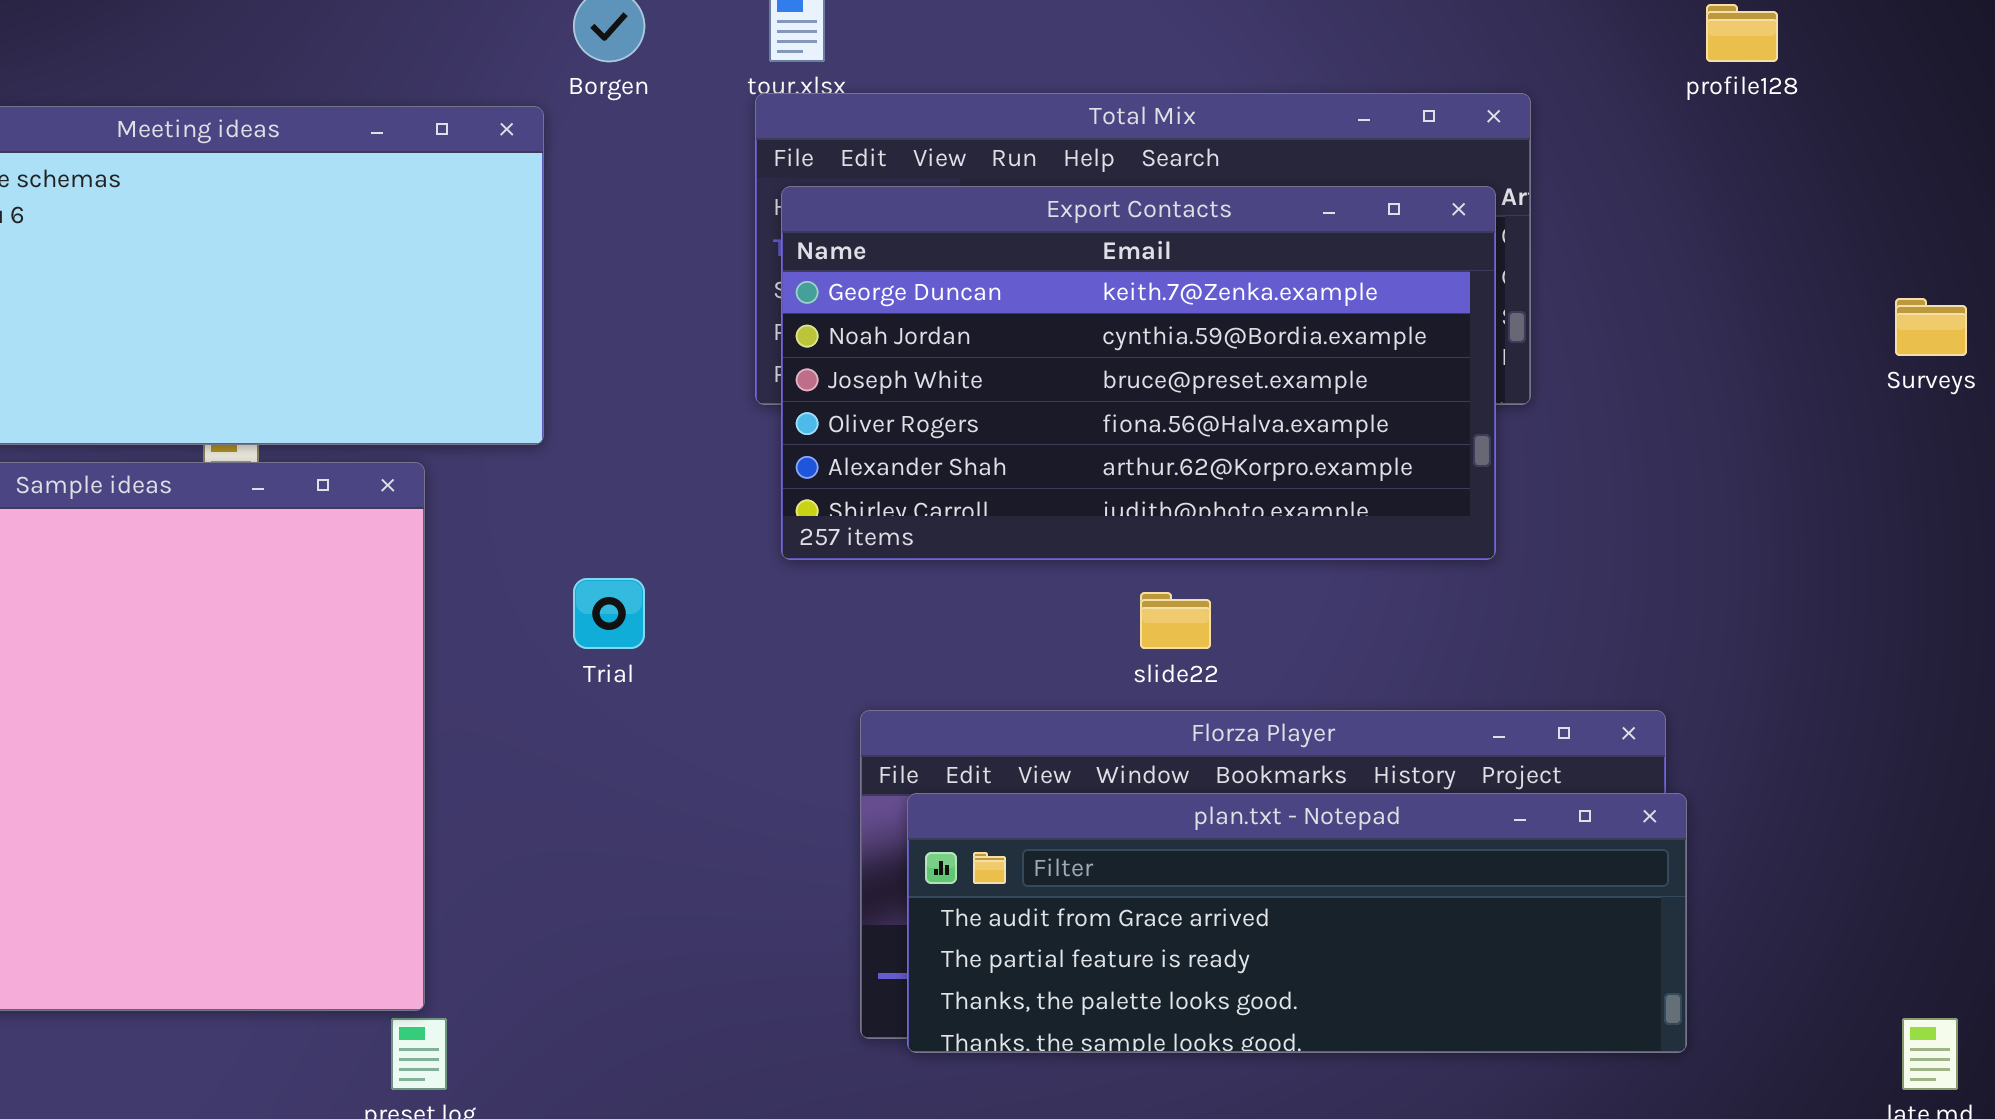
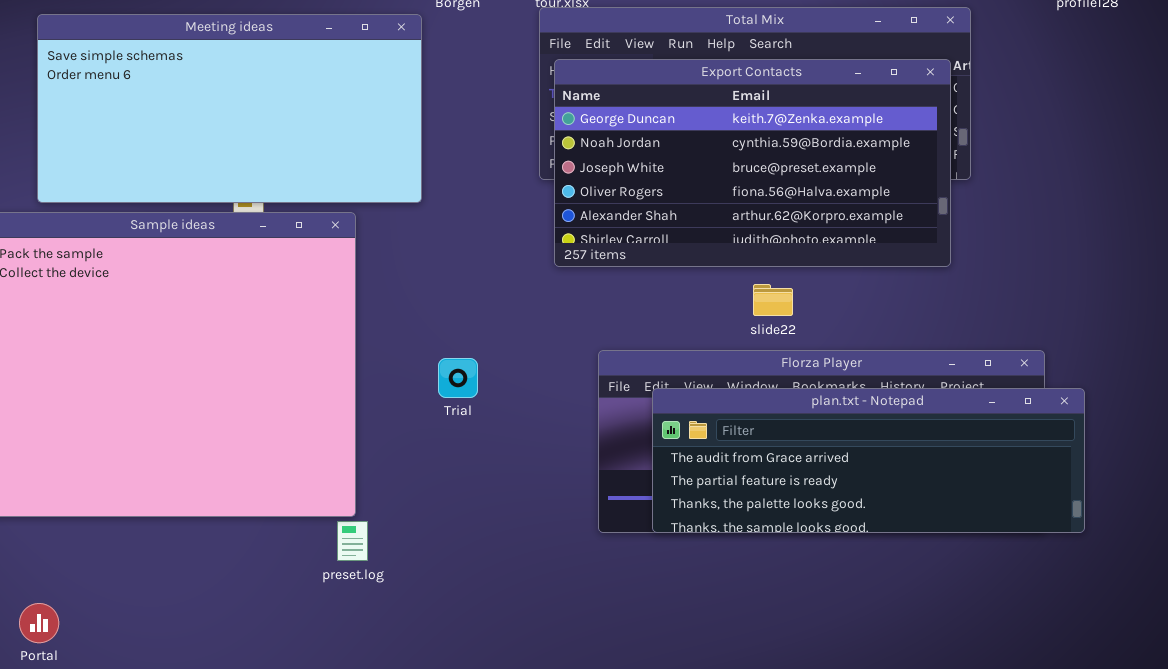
Trial: [573,578,645,649] -> [438,358,478,398], moved
plan.txt - Notepad: [907,793,1687,1053] -> [652,388,1085,533], moved

